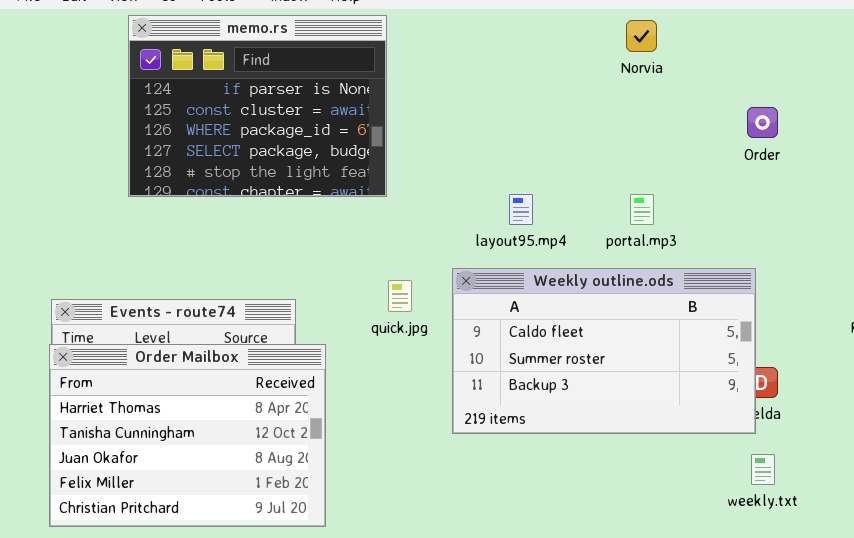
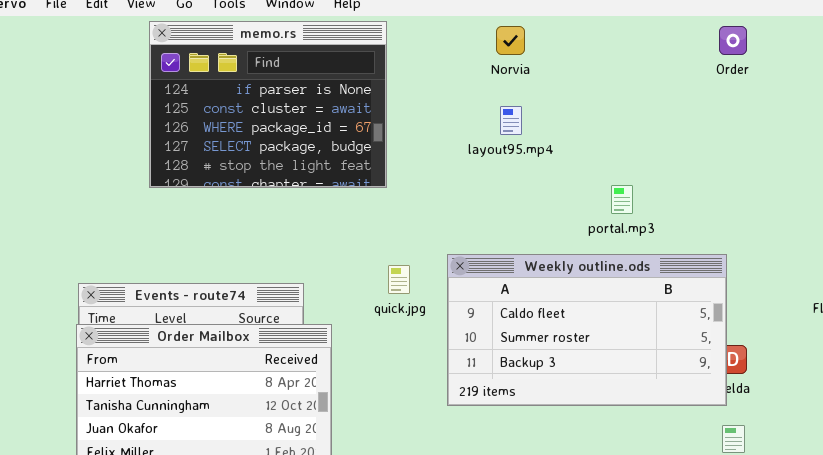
Norvia: [626,20,657,52] -> [496,26,525,55], moved
Order: [747,107,778,138] -> [719,26,747,55], moved
layout95.mp4: [509,194,533,225] -> [500,106,522,135], moved

